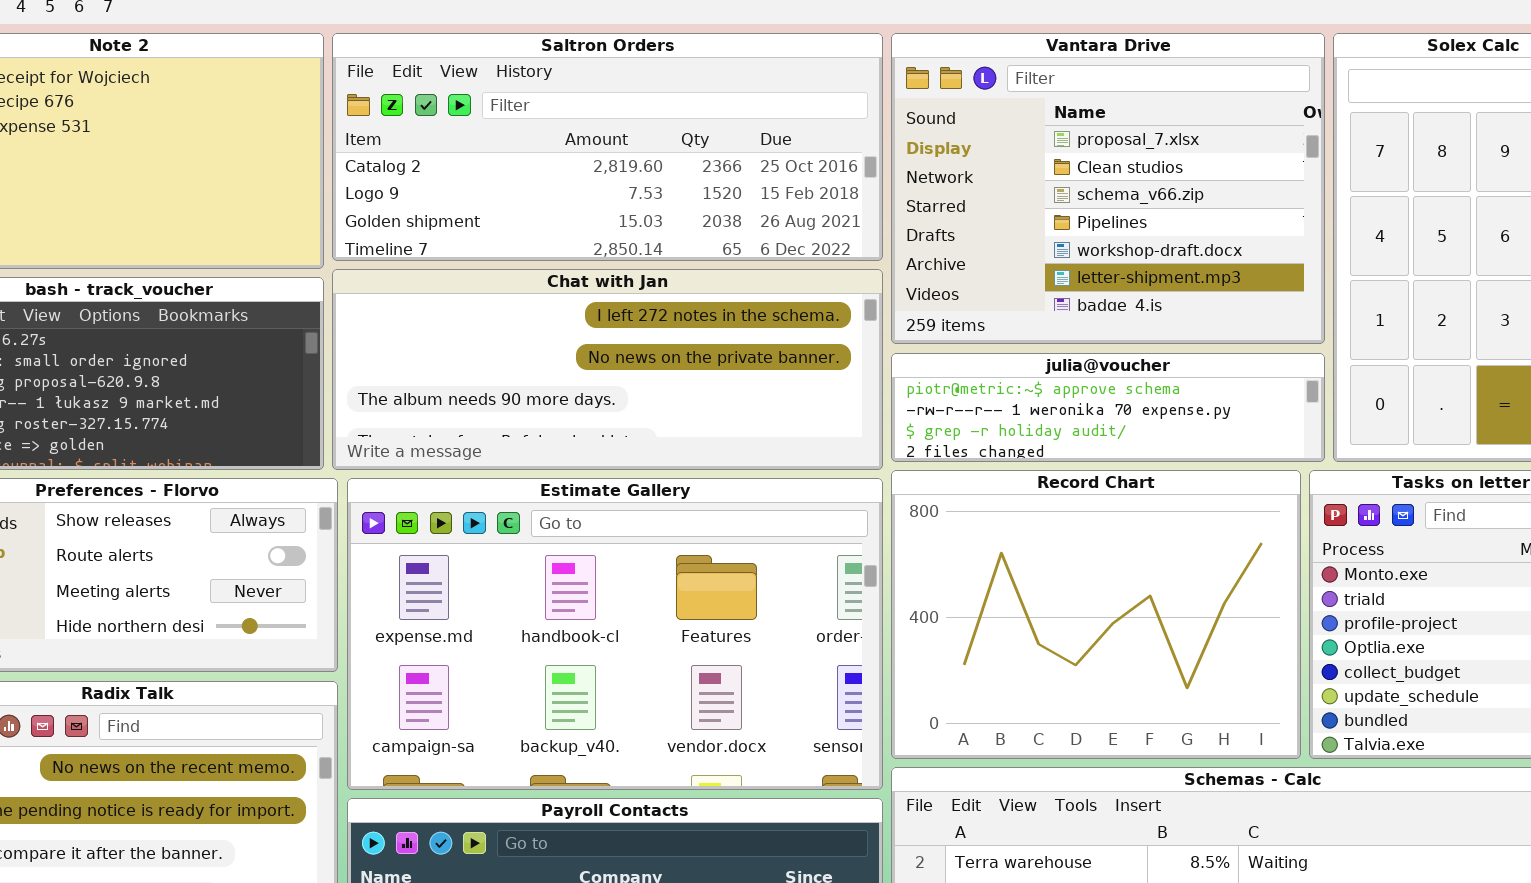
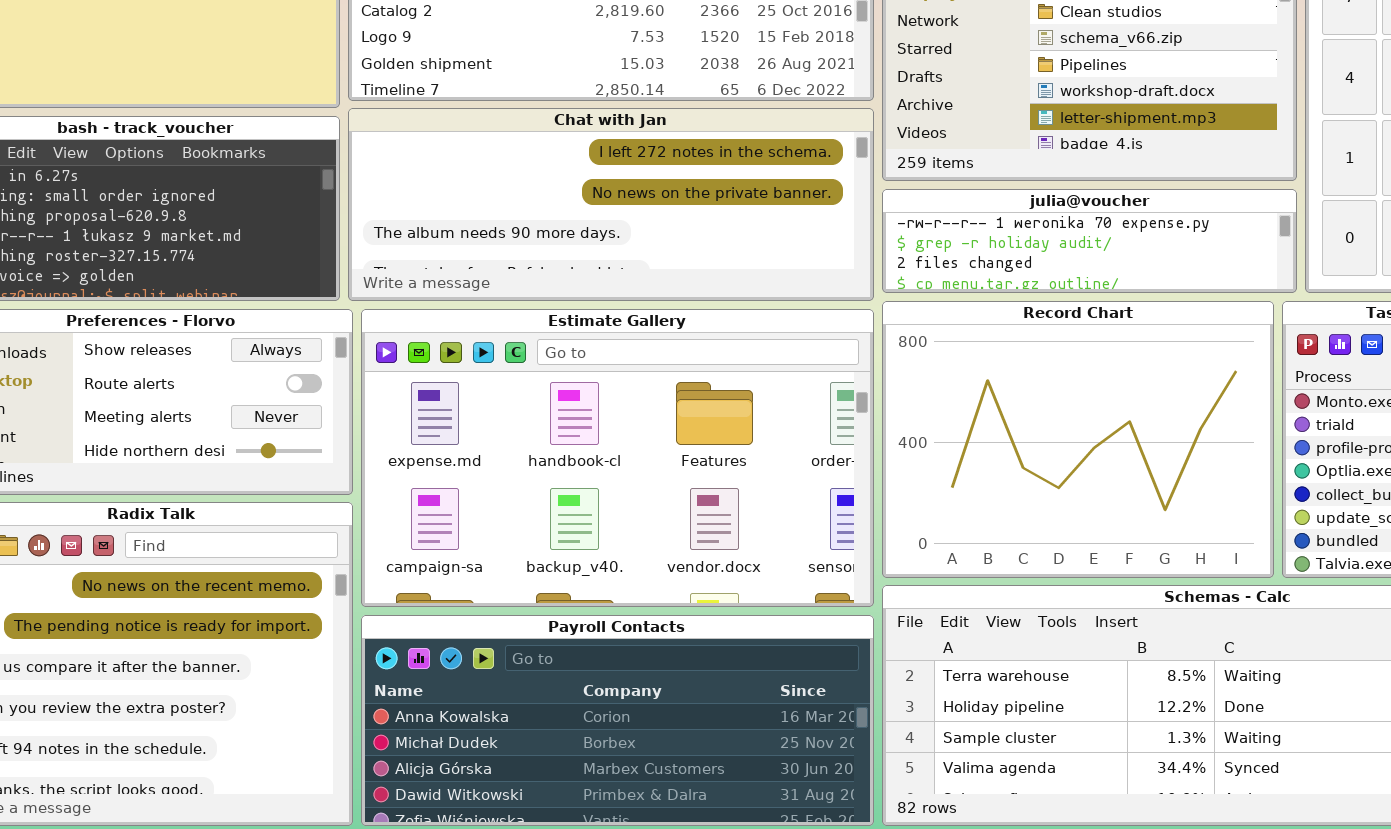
julia@voucher: [891,353,1325,462] -> [882,189,1297,293], scrolled down 1 row

